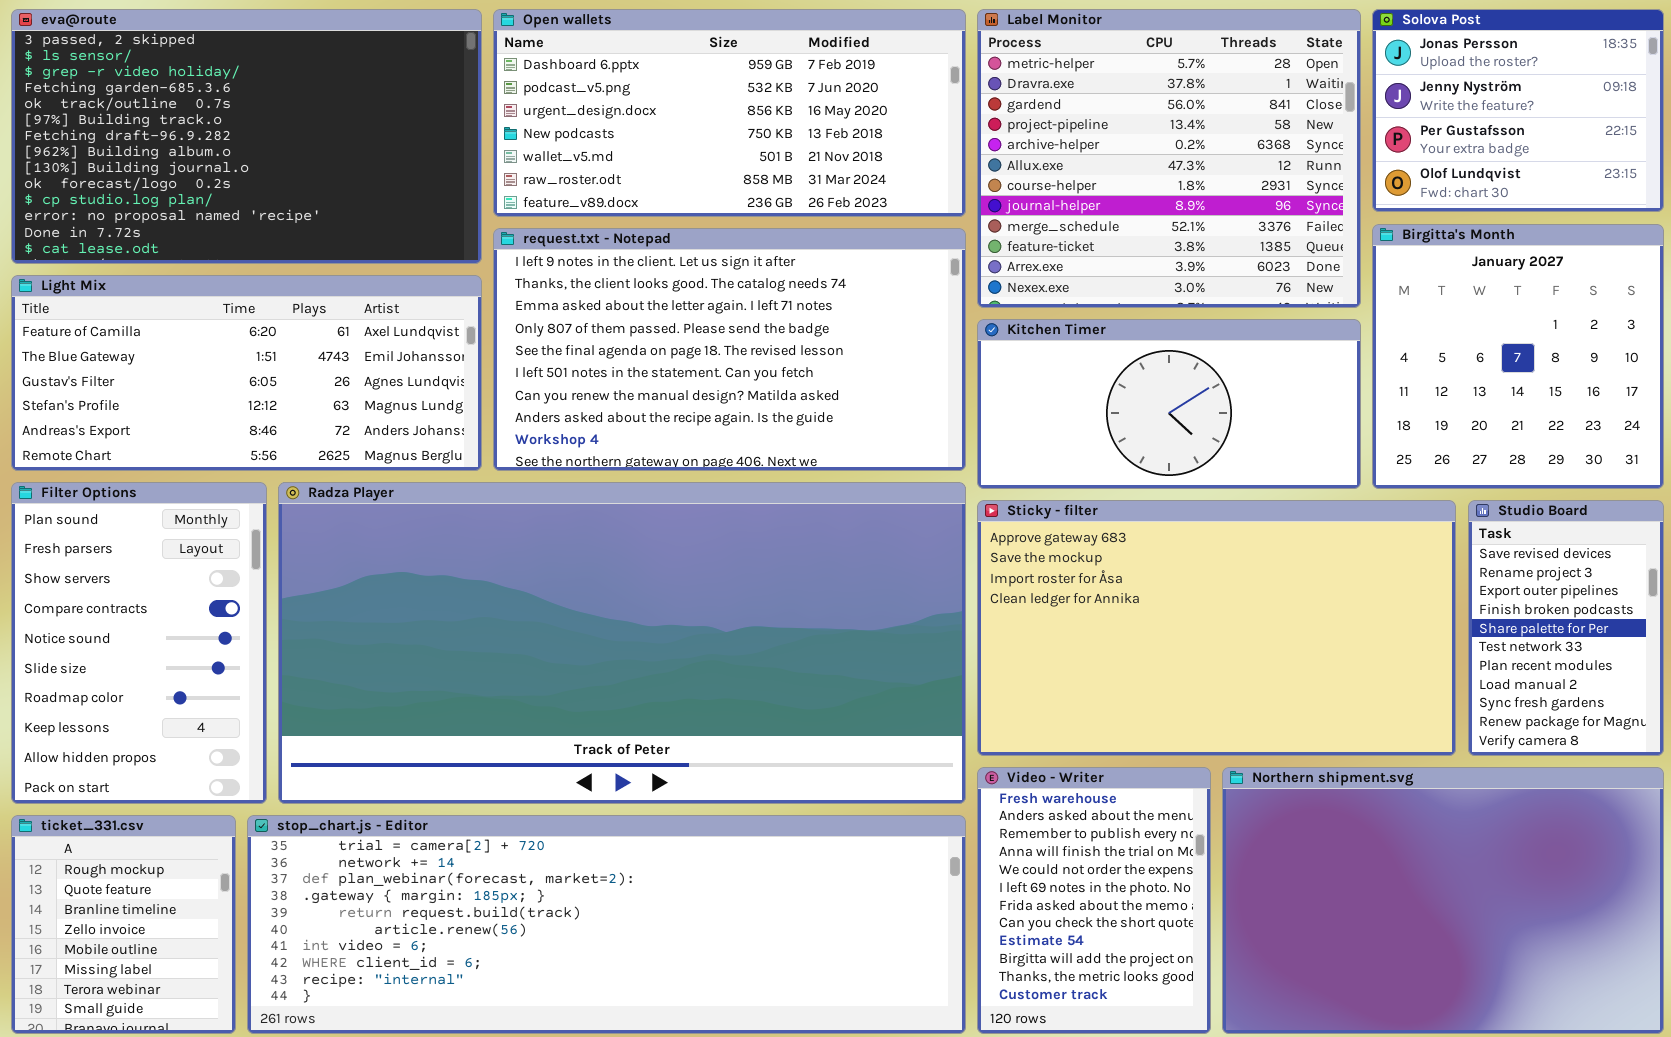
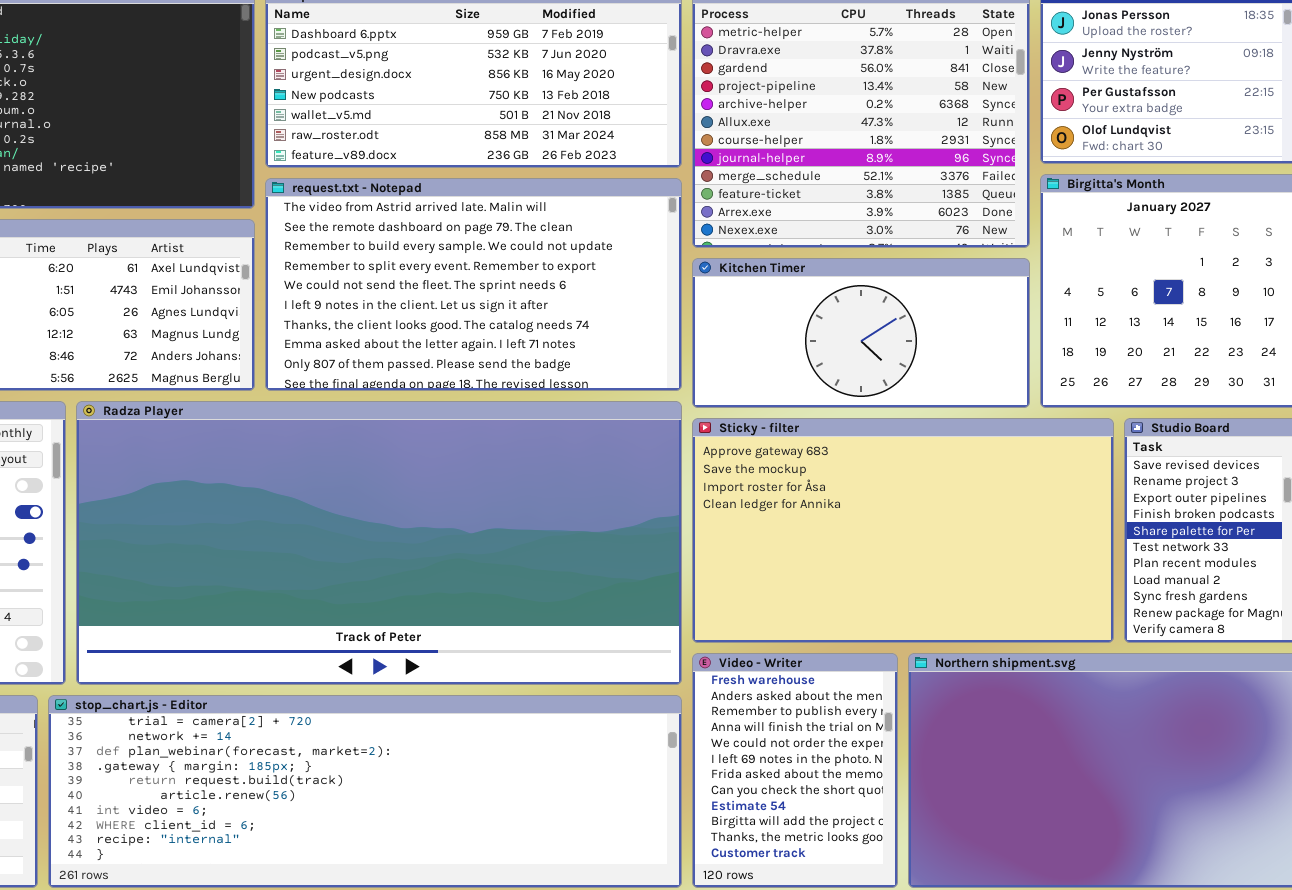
request.txt - Notepad: [493,228,966,471] -> [265,178,682,391], scrolled up 5 rows

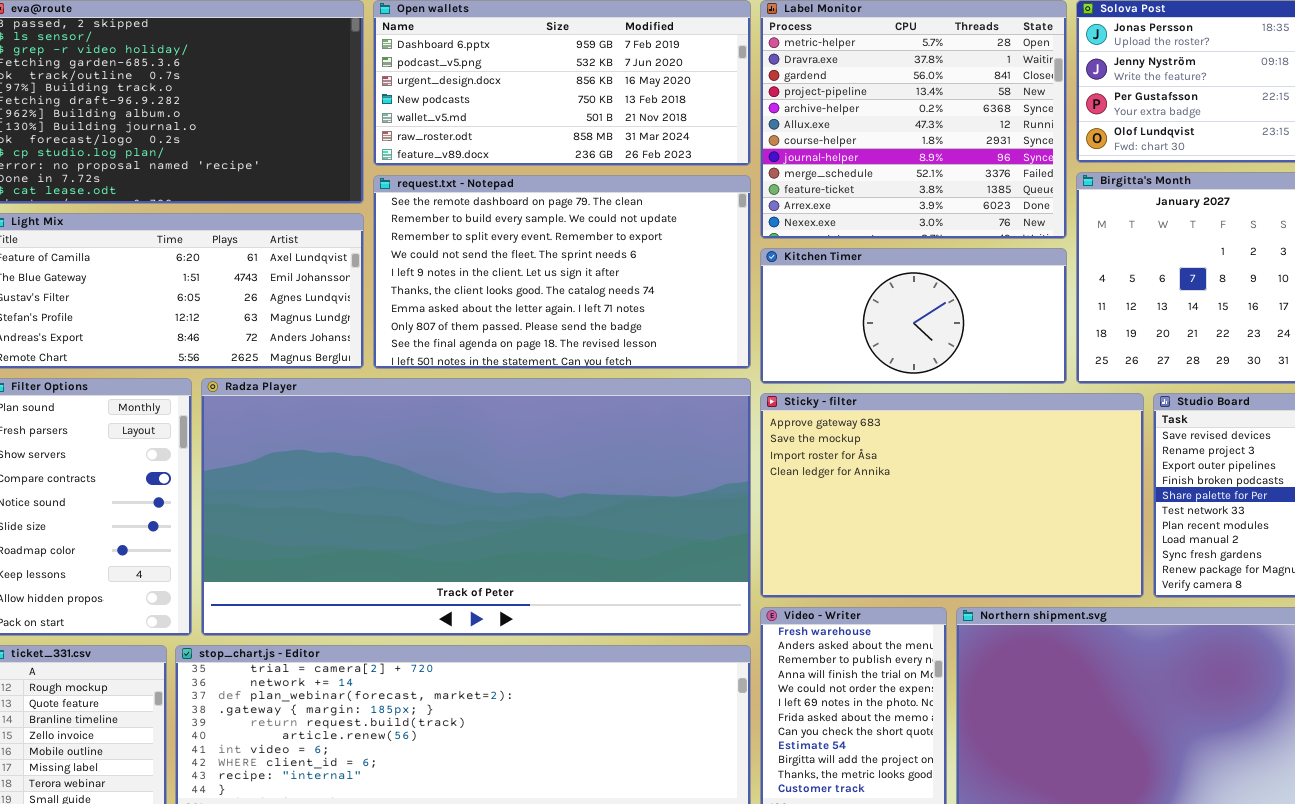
request.txt - Notepad: [265,178,682,391] -> [373,175,751,369], scrolled down 1 row

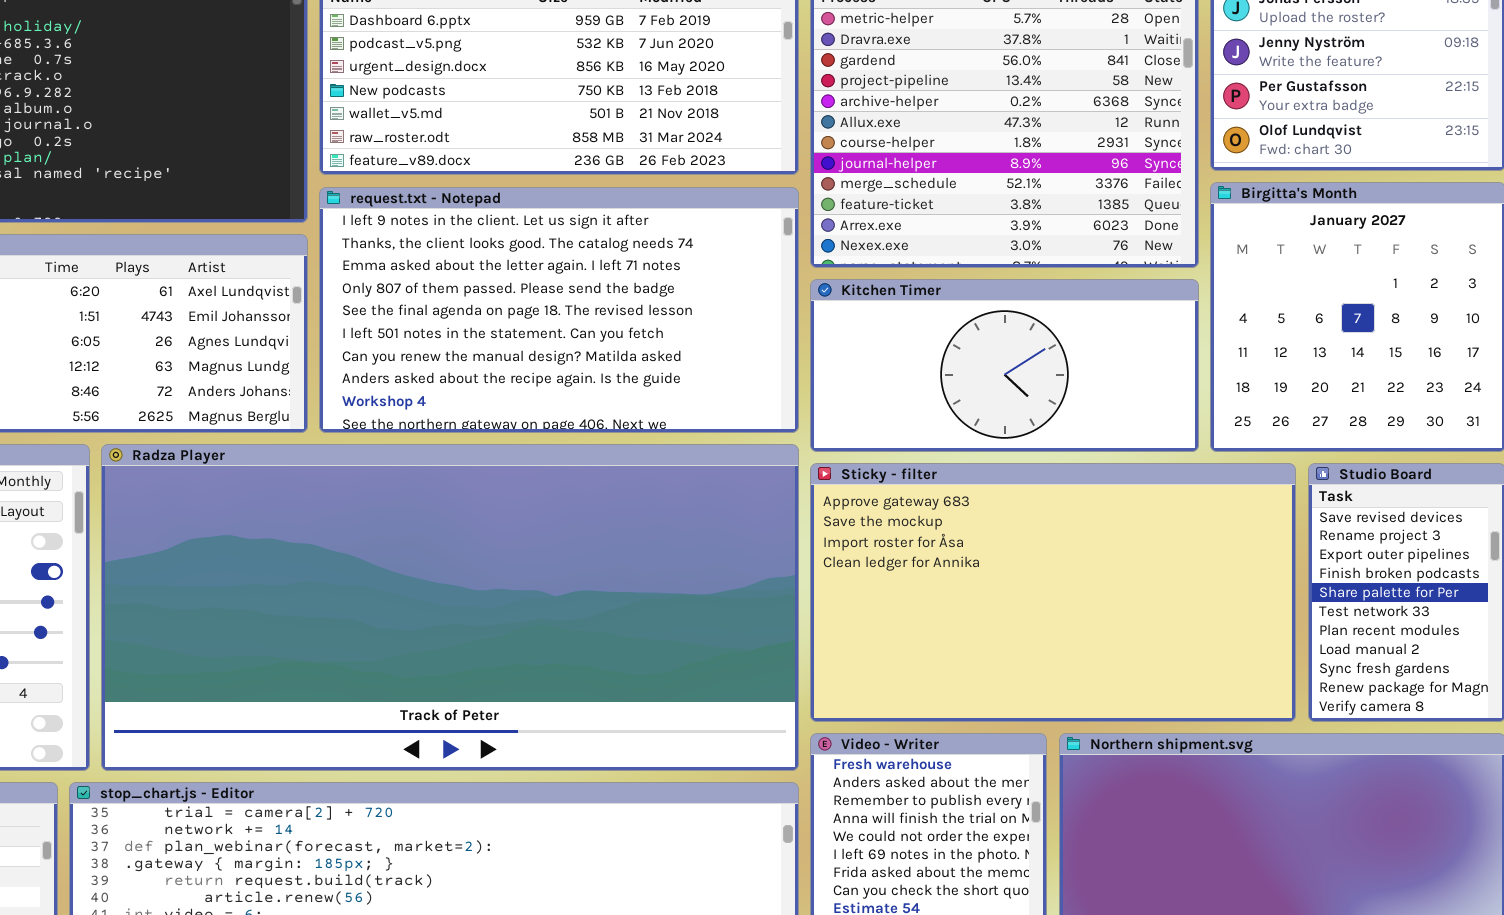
request.txt - Notepad: [373,175,751,369] -> [319,187,799,433], scrolled down 4 rows

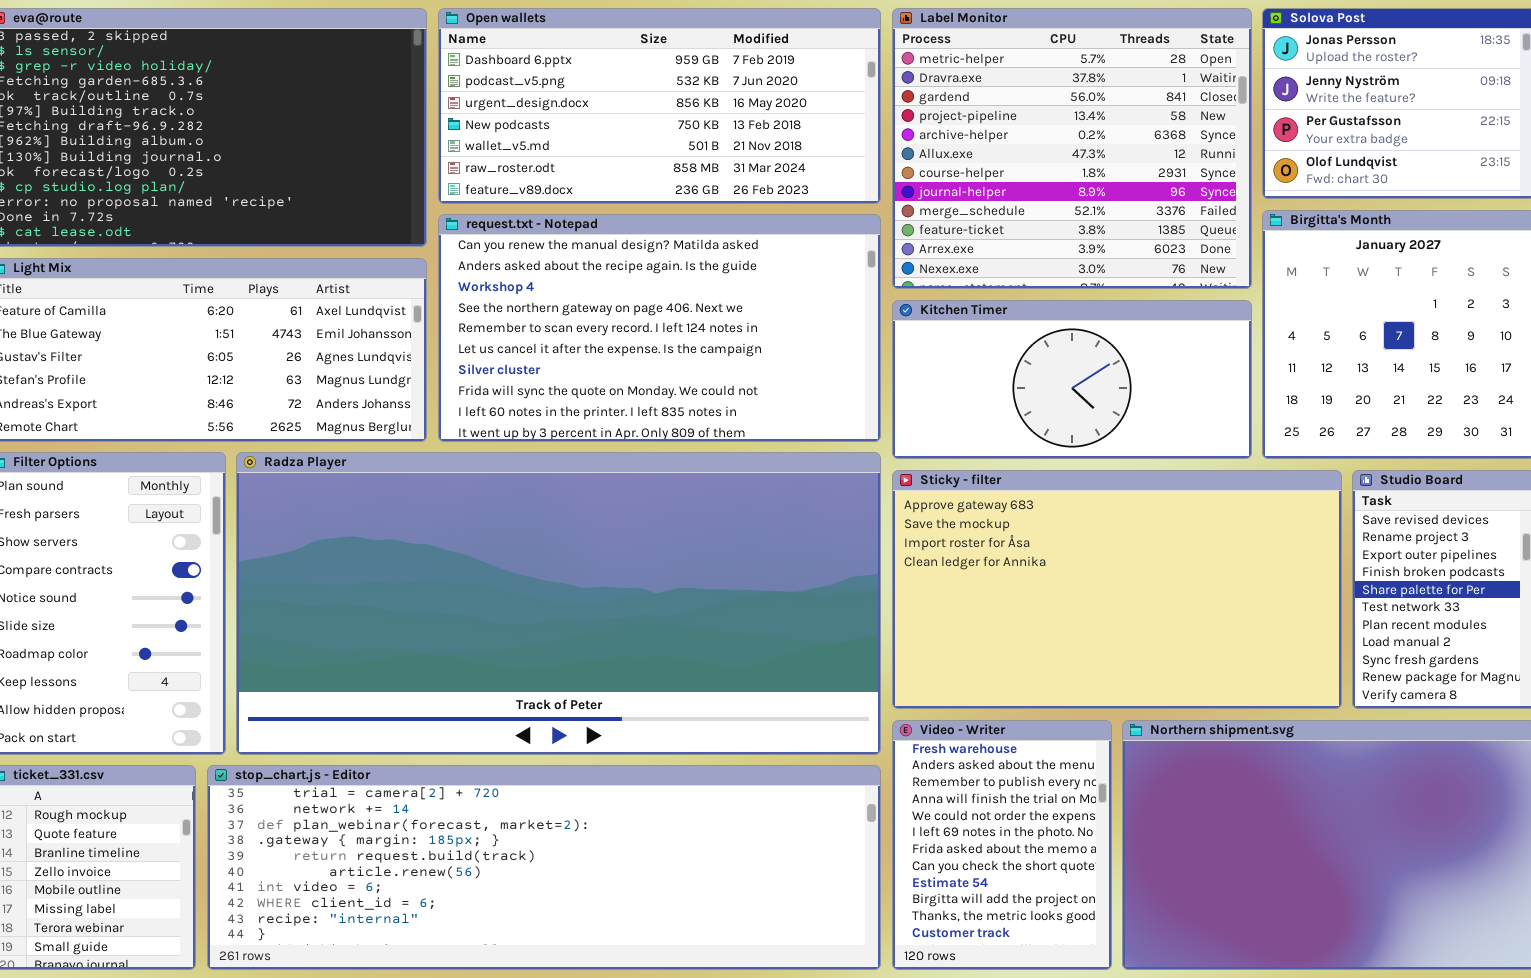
request.txt - Notepad: [319,187,799,433] -> [438,214,881,442], scrolled down 6 rows

